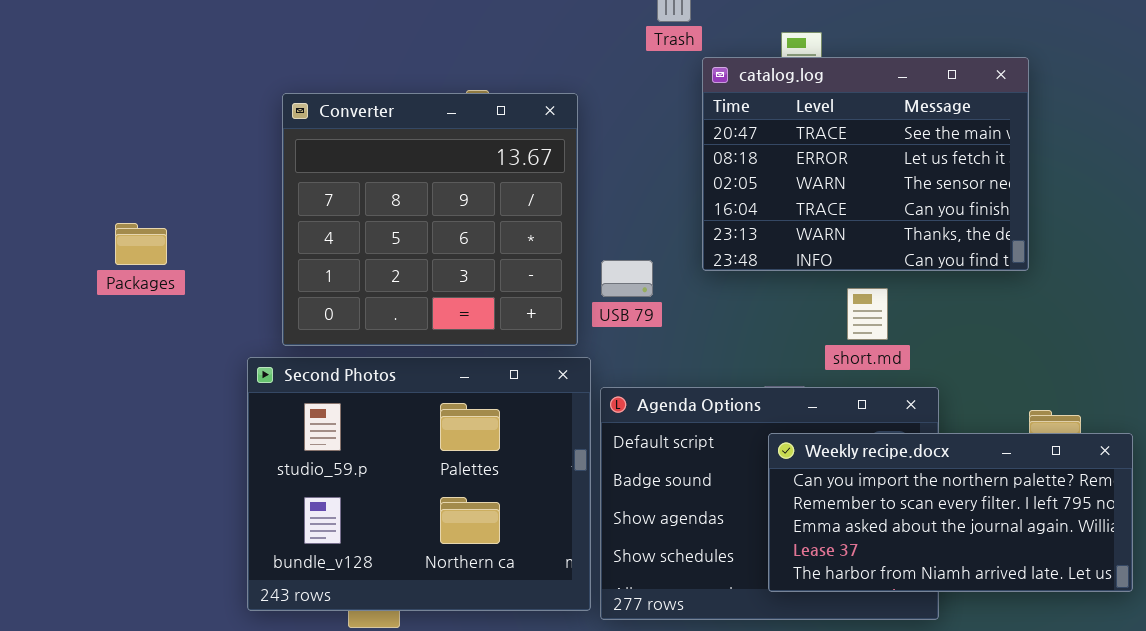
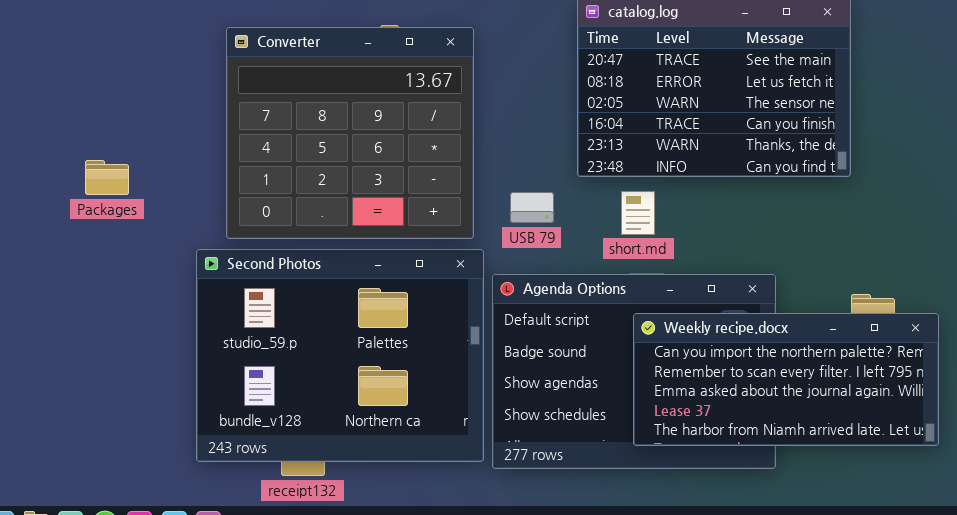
Packages: [115,223,167,265] -> [85,160,129,195], moved
USB 79: [601,260,653,297] -> [510,192,554,223], moved
short.md: [847,288,888,340] -> [621,191,655,235], moved

